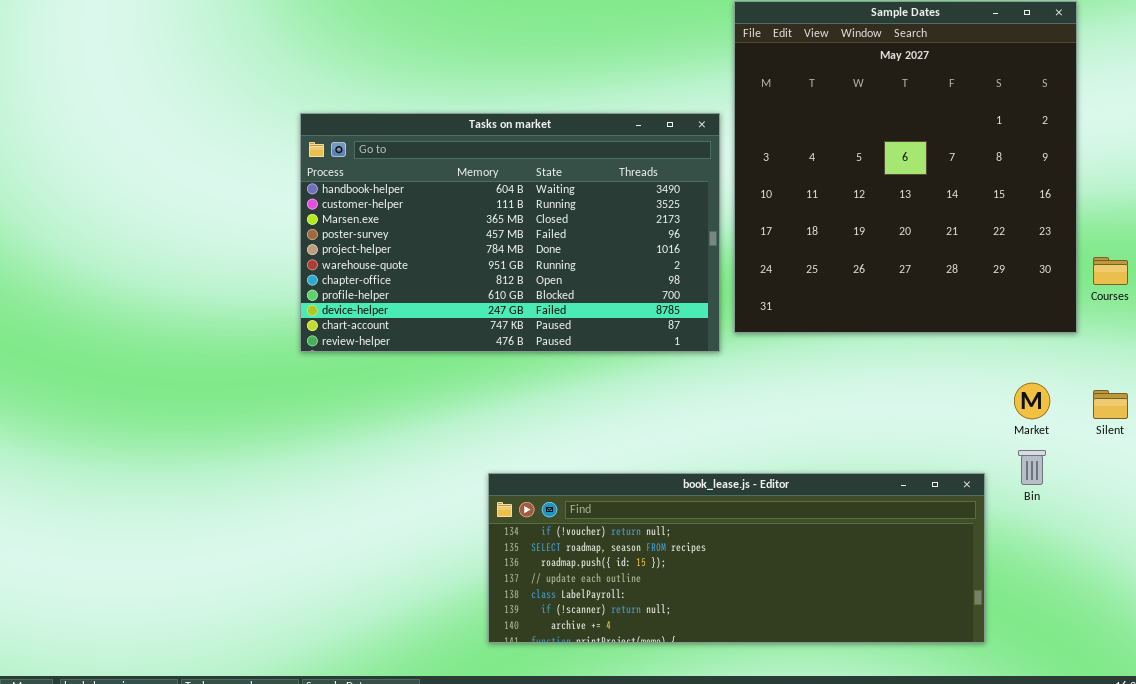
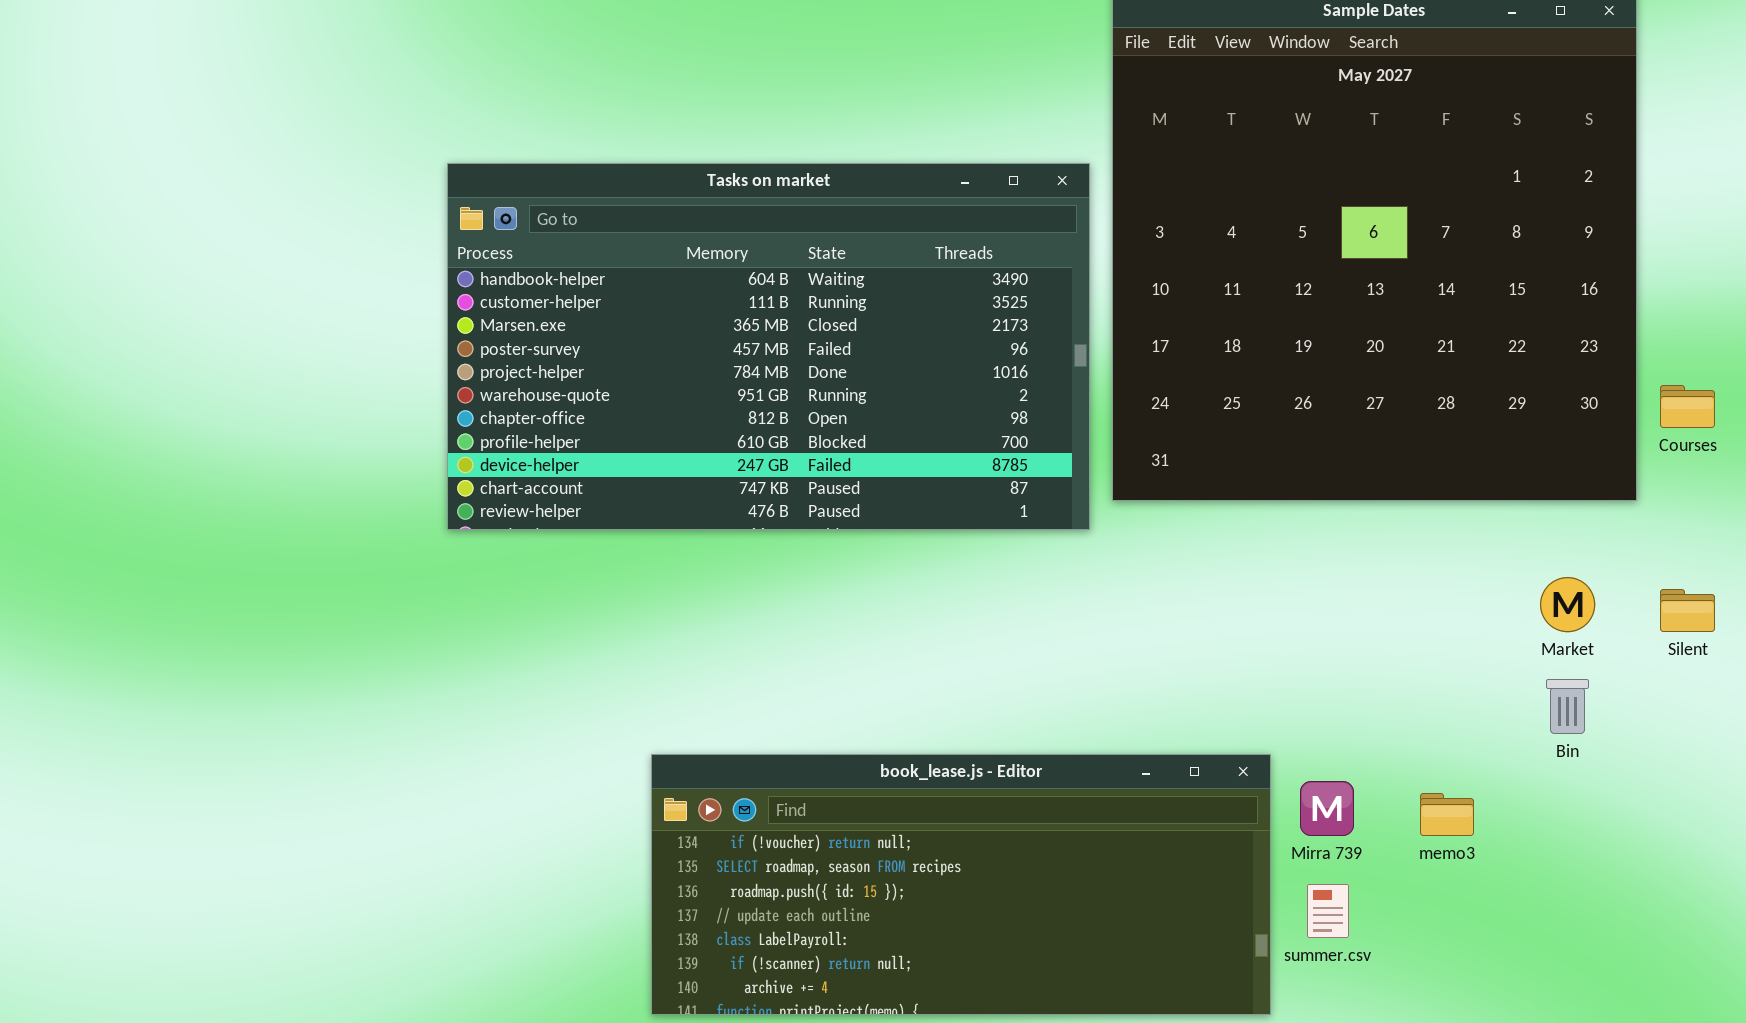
book_lease.js - Editor: [488,473,985,643] -> [651,754,1271,1015], moved, resized

